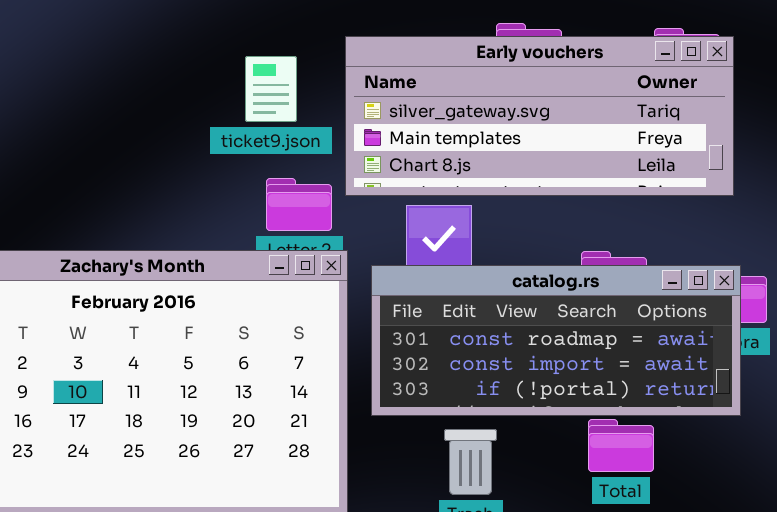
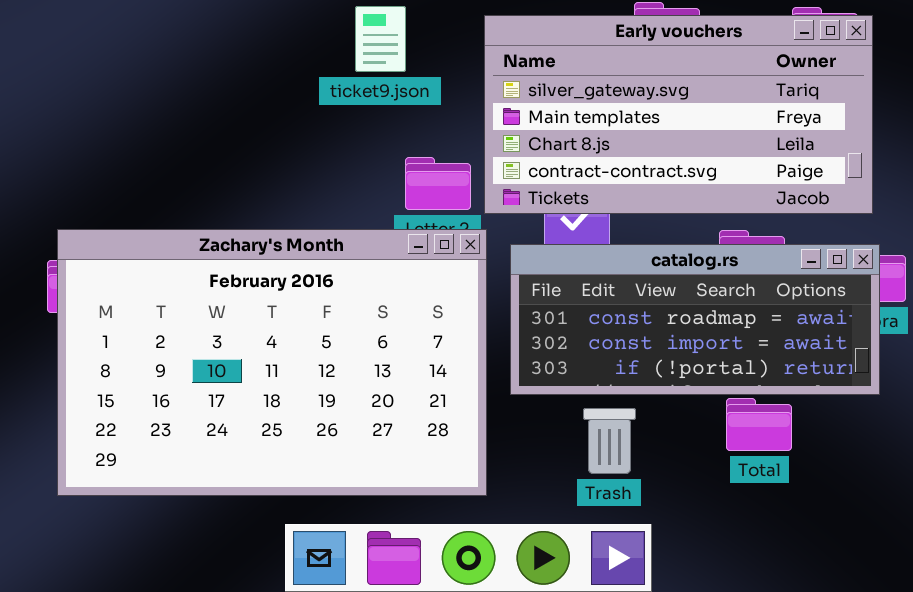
Early vouchers: [345,36,734,196] -> [484,15,873,214], resized
ticket9.json: [245,56,297,122] -> [355,6,406,72], moved

